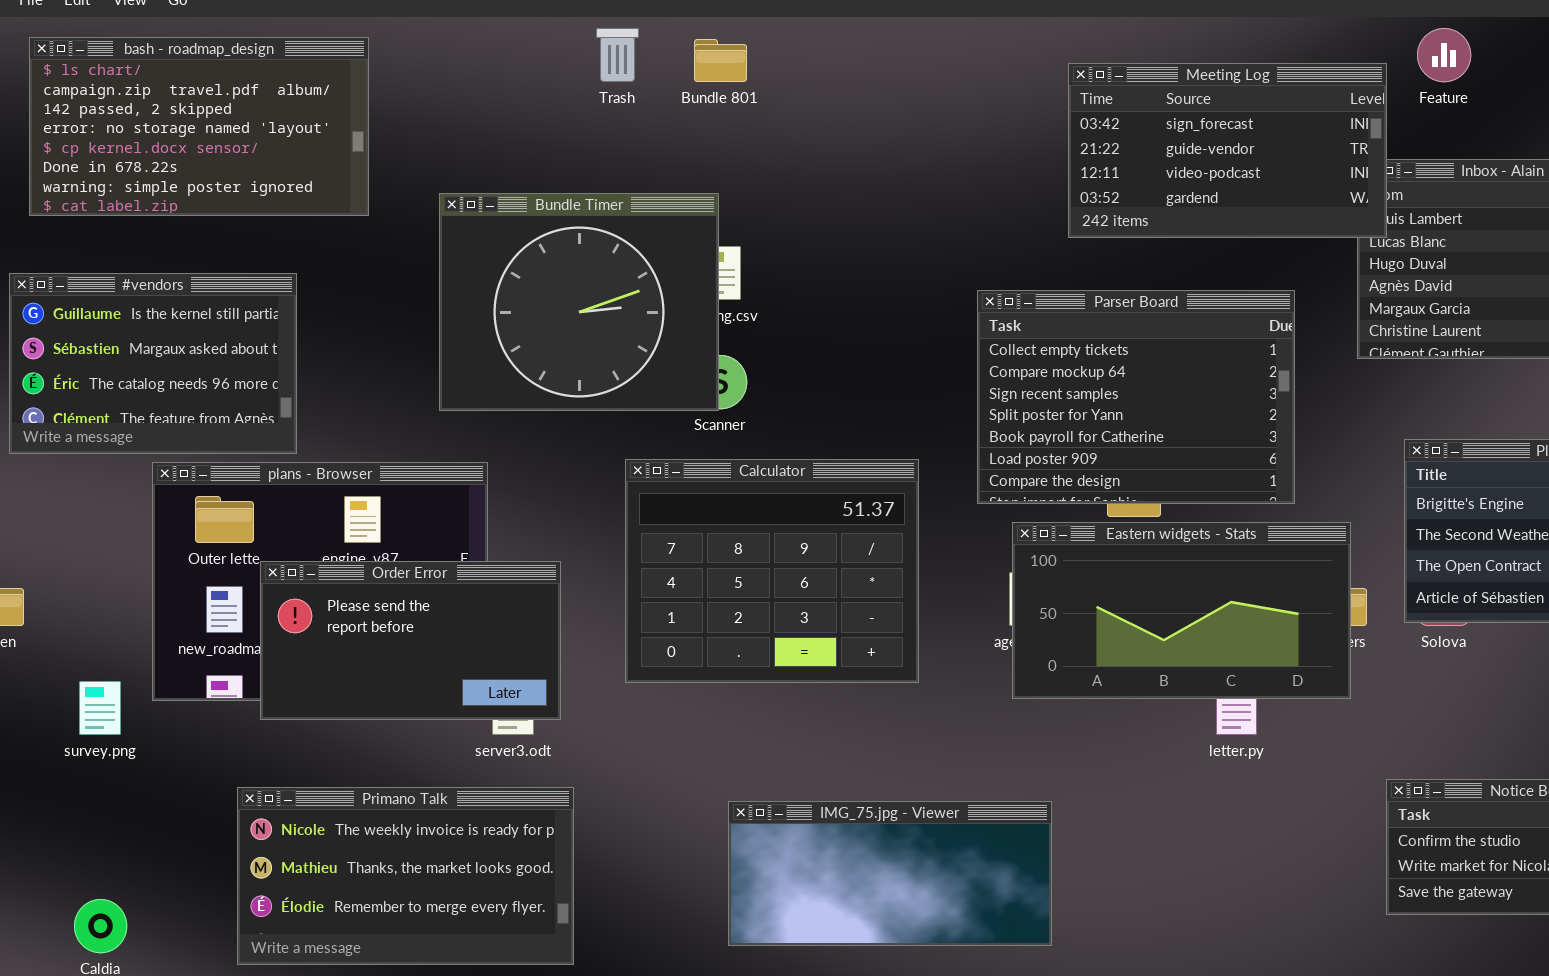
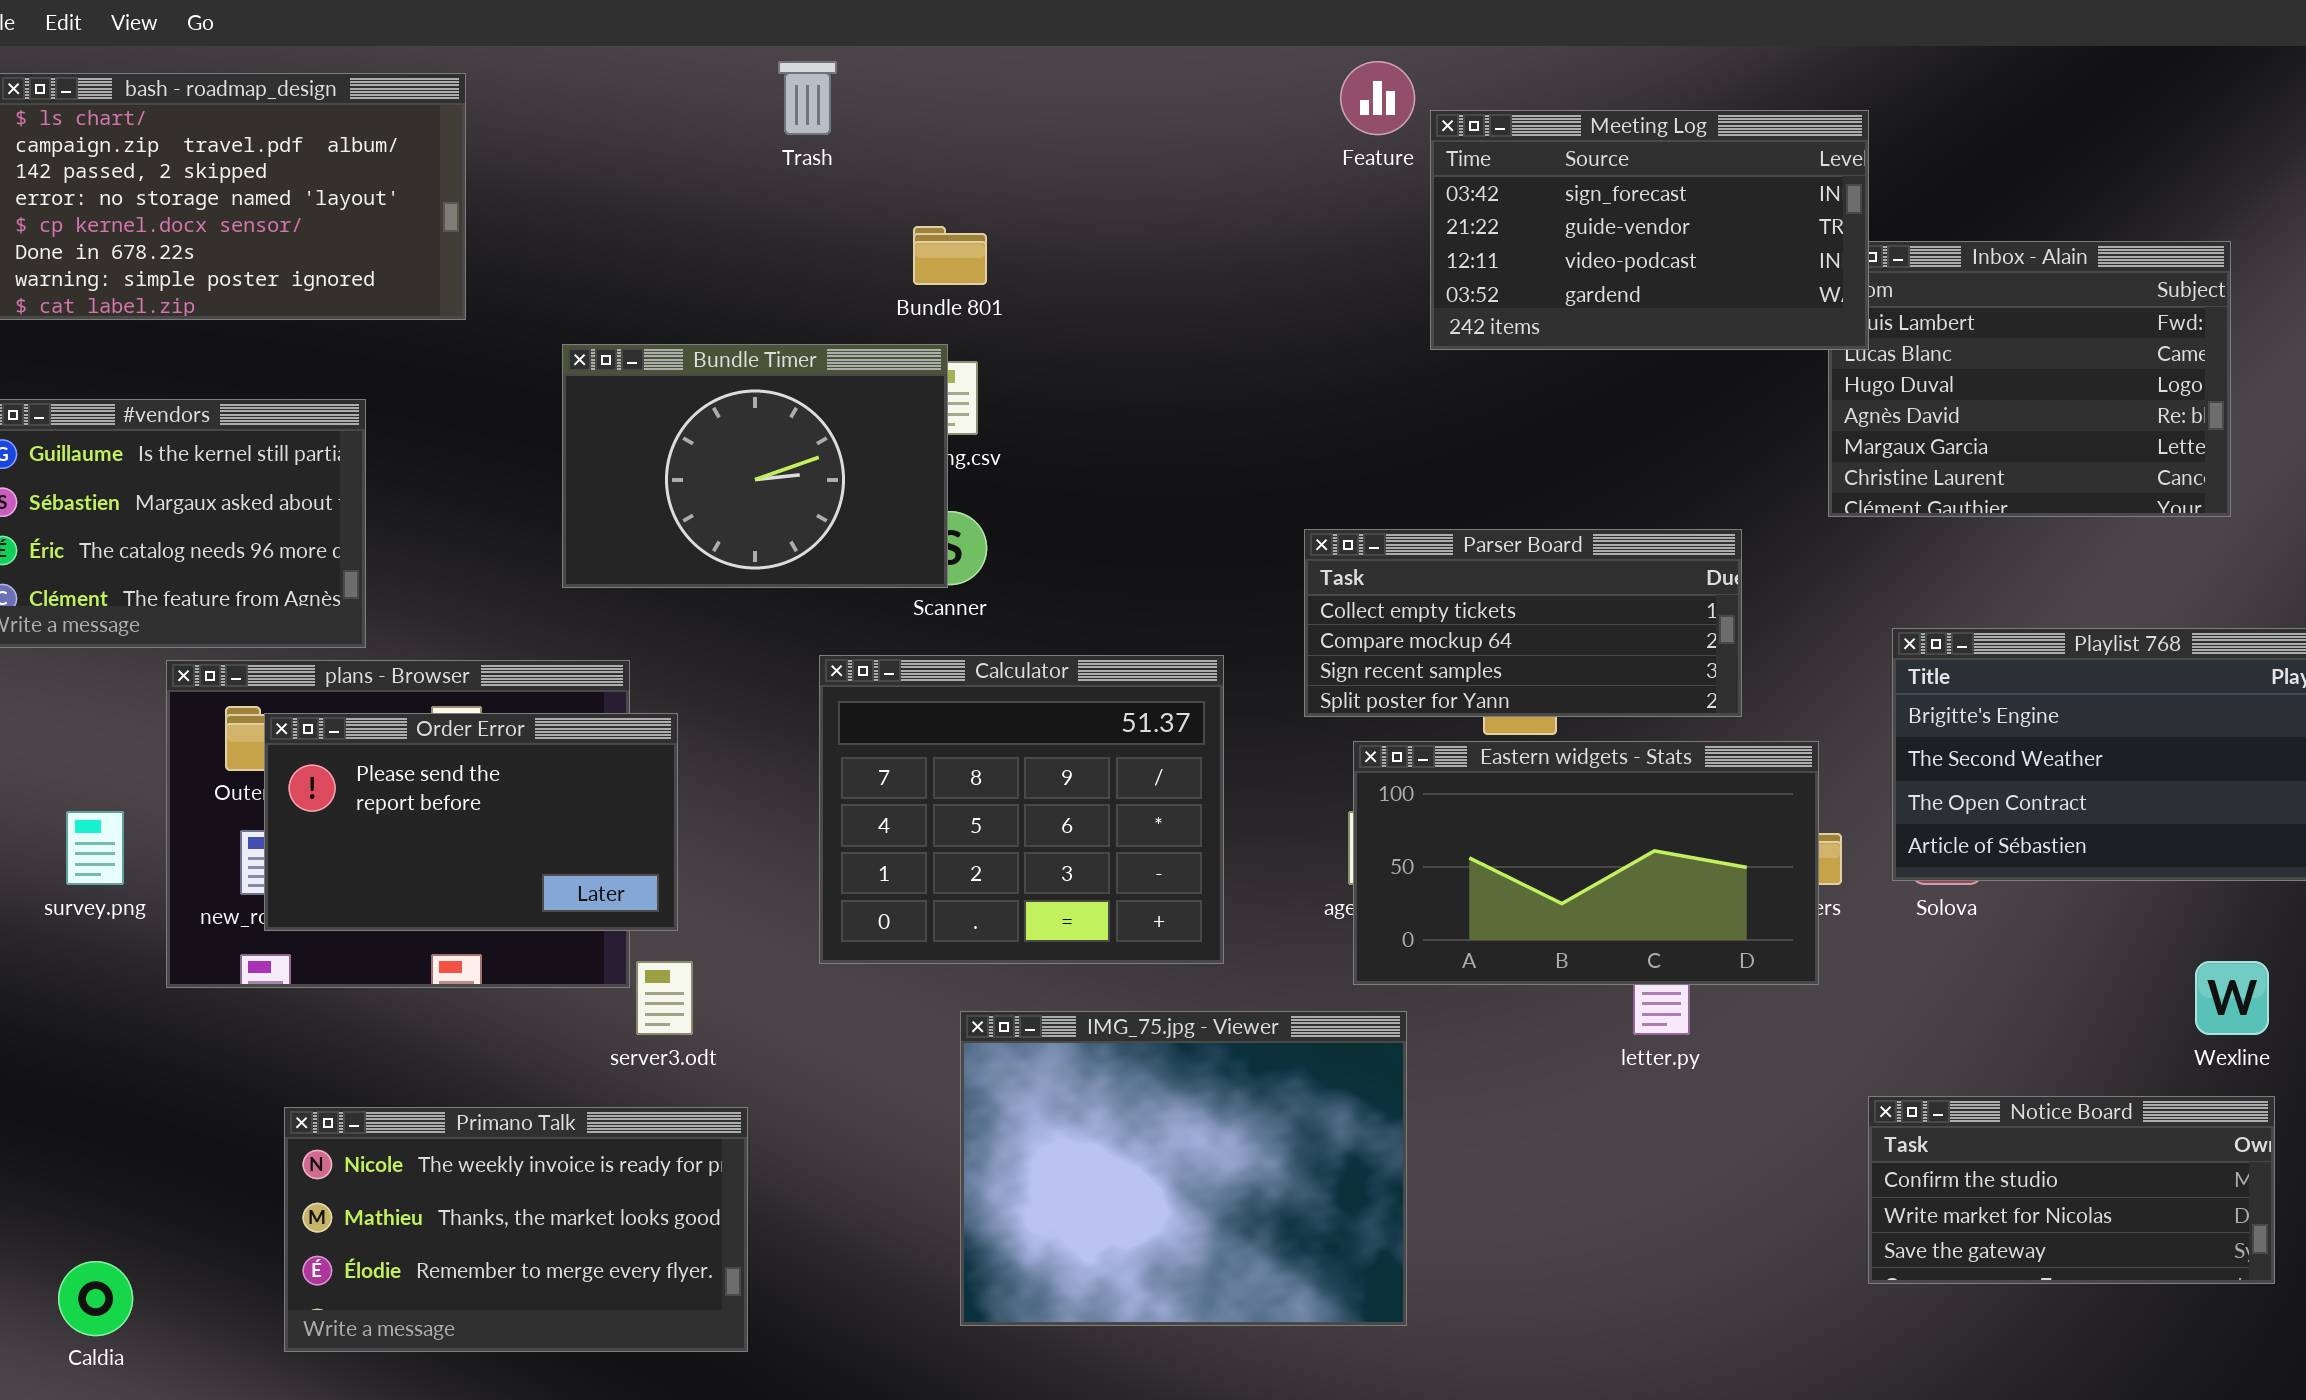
Feature: [1417,28,1471,82] -> [1340,61,1415,135], moved
Bundle 801: [694,39,747,82] -> [913,226,987,285], moved
Bundle Timer: [439,193,719,411] -> [562,344,948,588], resized
Parser Board: [977,290,1295,504] -> [1304,529,1742,717], resized
Order Error: [260,561,561,720] -> [264,713,678,931], moved
survey.png: [79,681,121,735] -> [66,811,124,885], moved
IMG_75.jpg - Viewer: [728,801,1052,946] -> [960,1011,1407,1326], resized

